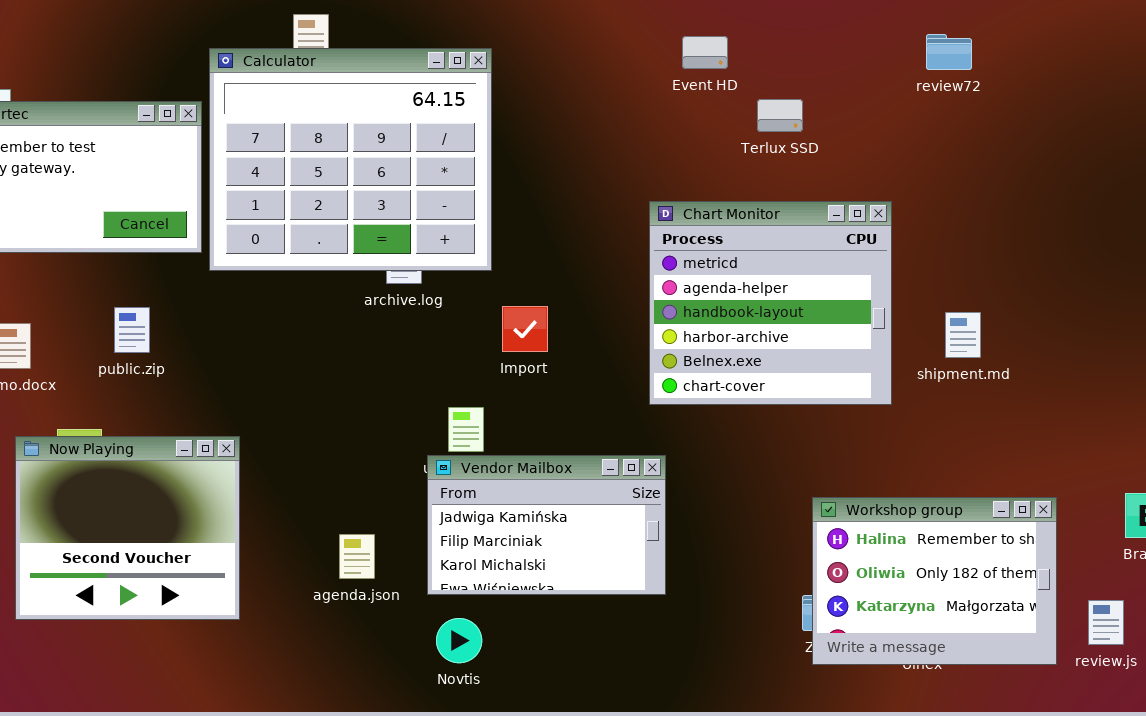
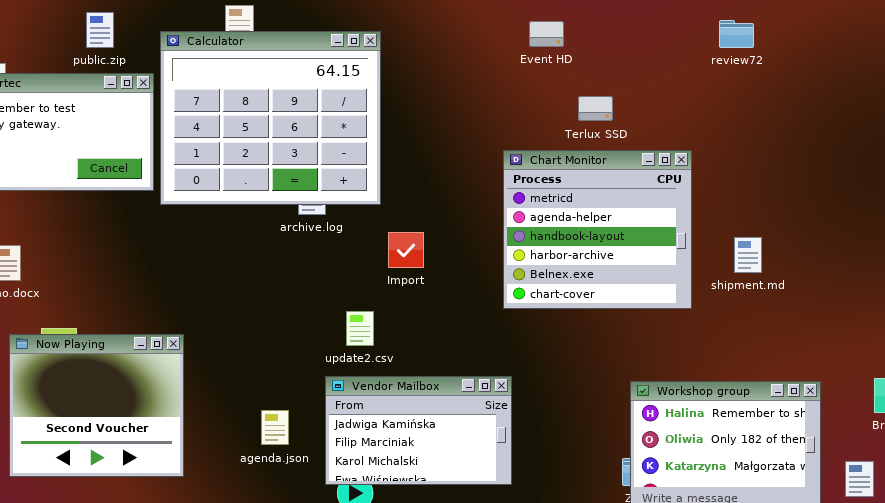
Terlux SSD: [757,99,803,132] -> [578,96,613,121], moved
public.zip: [114,307,150,353] -> [86,12,114,48], moved
Vendor Mailbox: [427,455,666,595] -> [325,376,512,485], moved

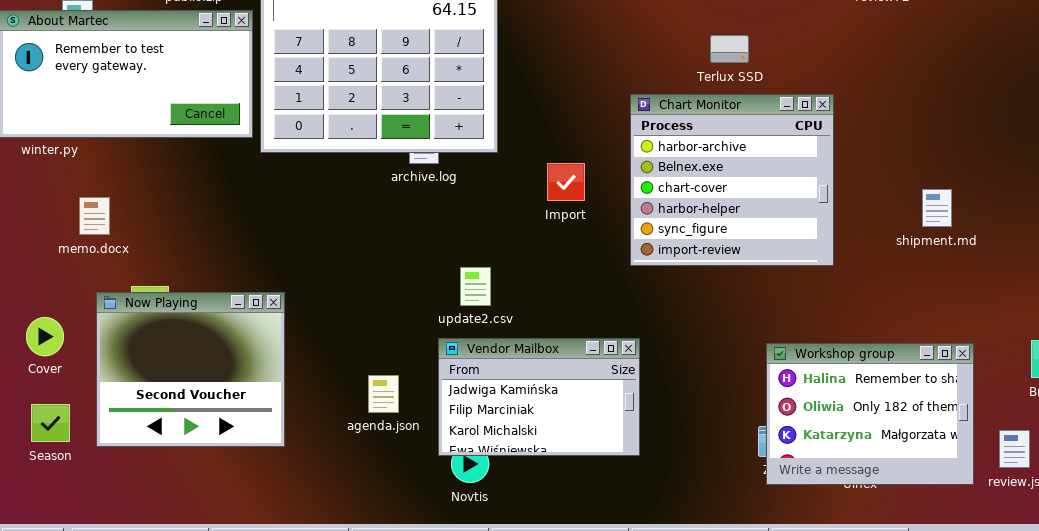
Chart Monitor: [503,150,692,309] -> [630,94,834,266], scrolled down 3 rows
Import: [388,232,424,268] -> [547,163,585,201], moved
shipment.md: [734,237,762,273] -> [922,189,952,227], moved

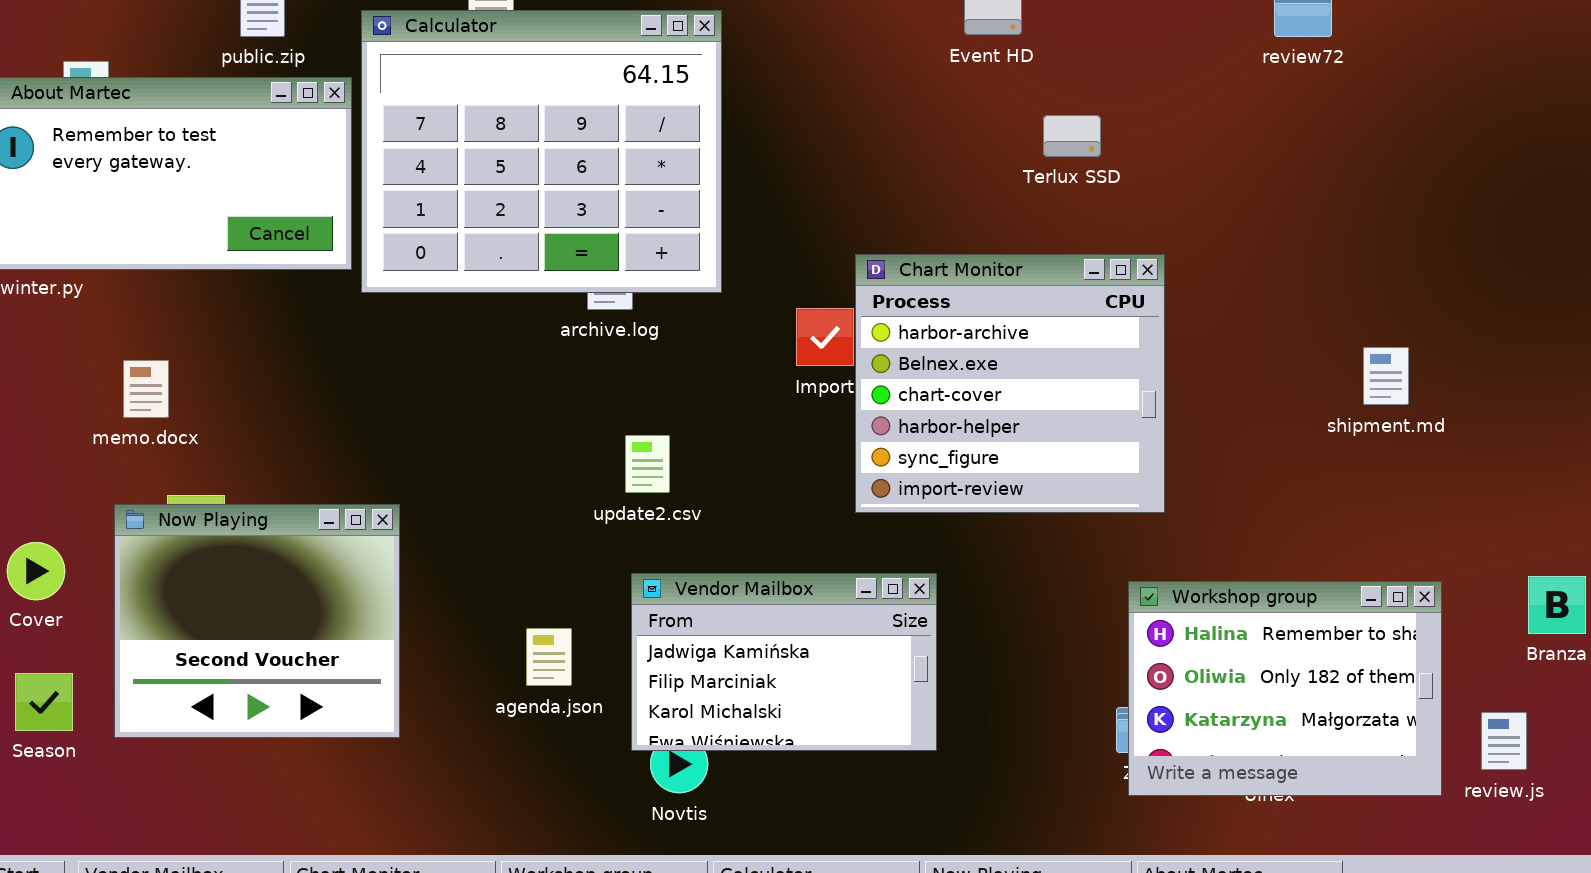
Chart Monitor: [630,94,834,266] -> [855,254,1165,513], moved
memo.docx: [79,197,110,235] -> [123,360,169,418], moved
update2.csv: [460,267,491,306] -> [625,435,670,493], moved

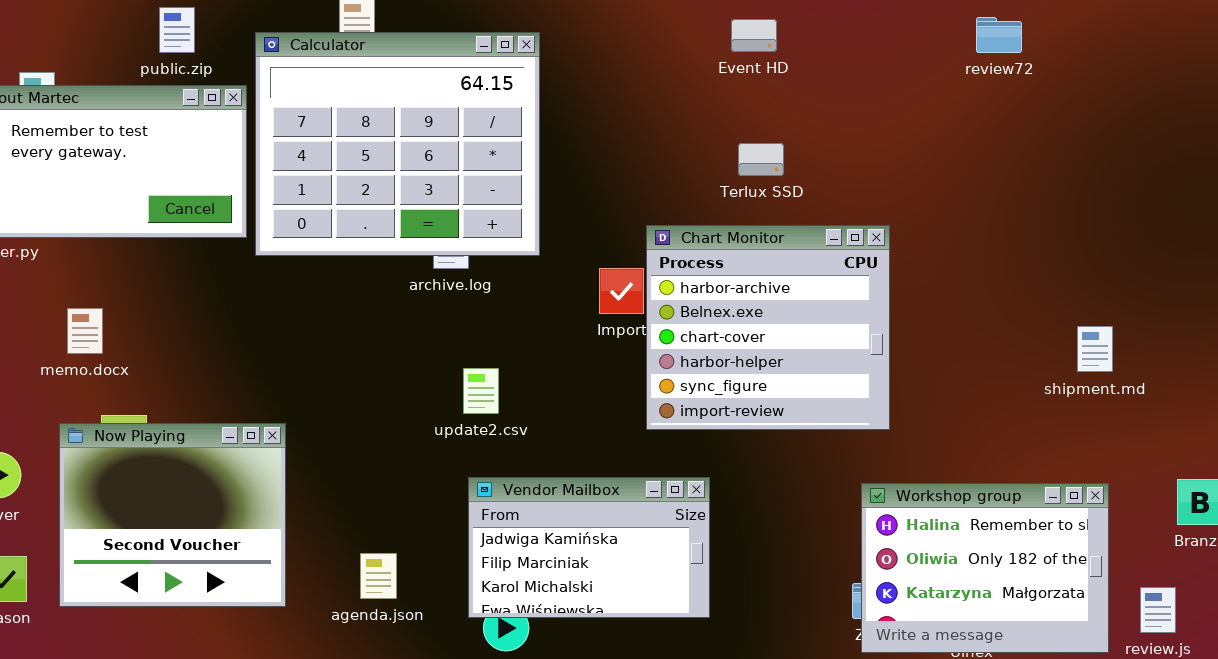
Terlux SSD: [1043,115,1101,157] -> [738,143,784,176], moved
shipment.md: [1363,347,1409,405] -> [1077,326,1113,372], moved
agenda.json: [526,628,572,686] -> [360,553,397,599], moved

